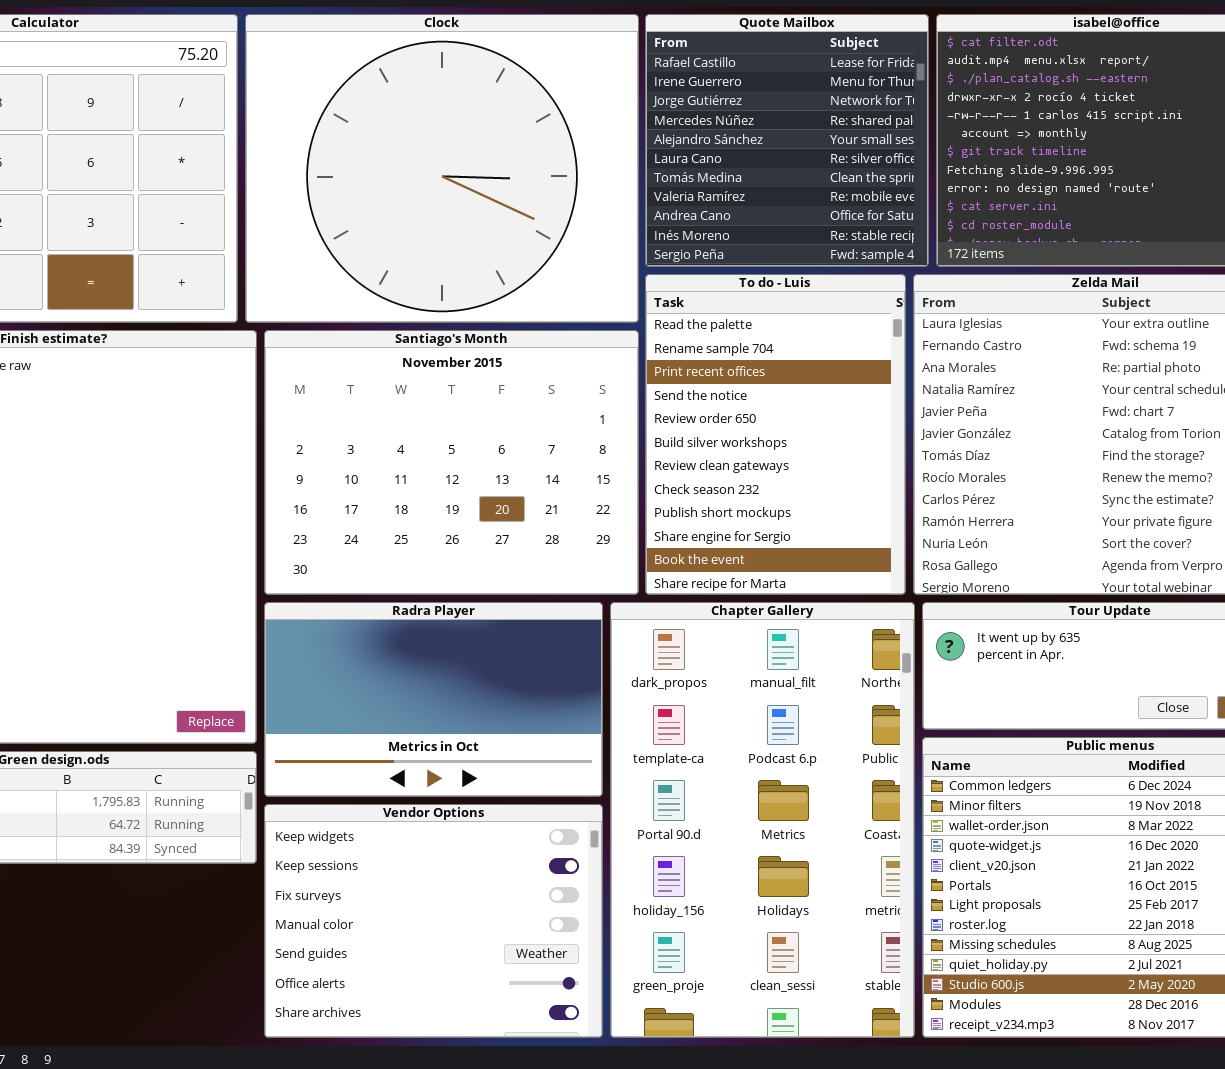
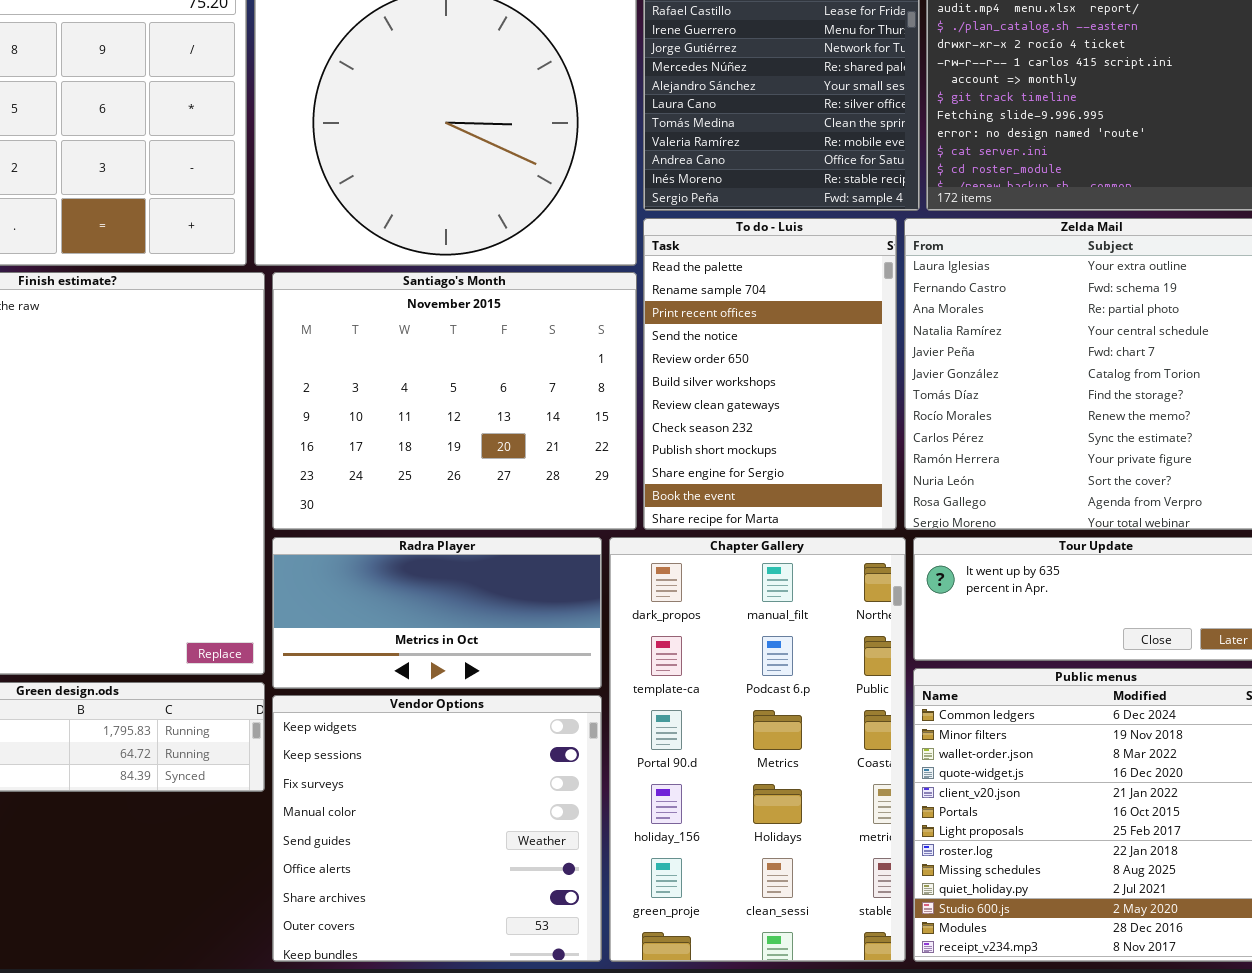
Radra Player: [264,602,603,797] -> [272,537,602,689], resized
Vendor Options: [264,804,603,1038] -> [272,695,602,962], resized

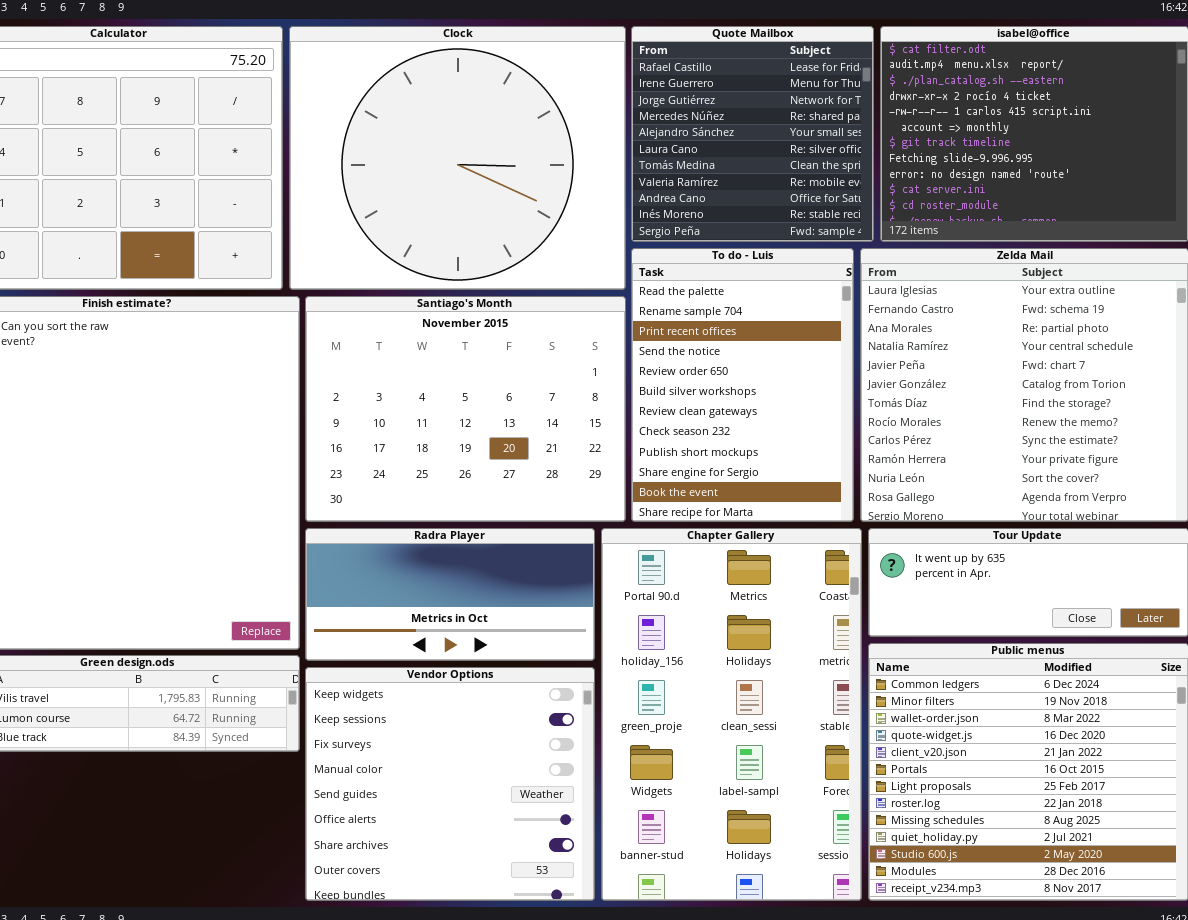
Chapter Gallery: [609,537,906,962] -> [601,528,862,901], scrolled down 2 rows

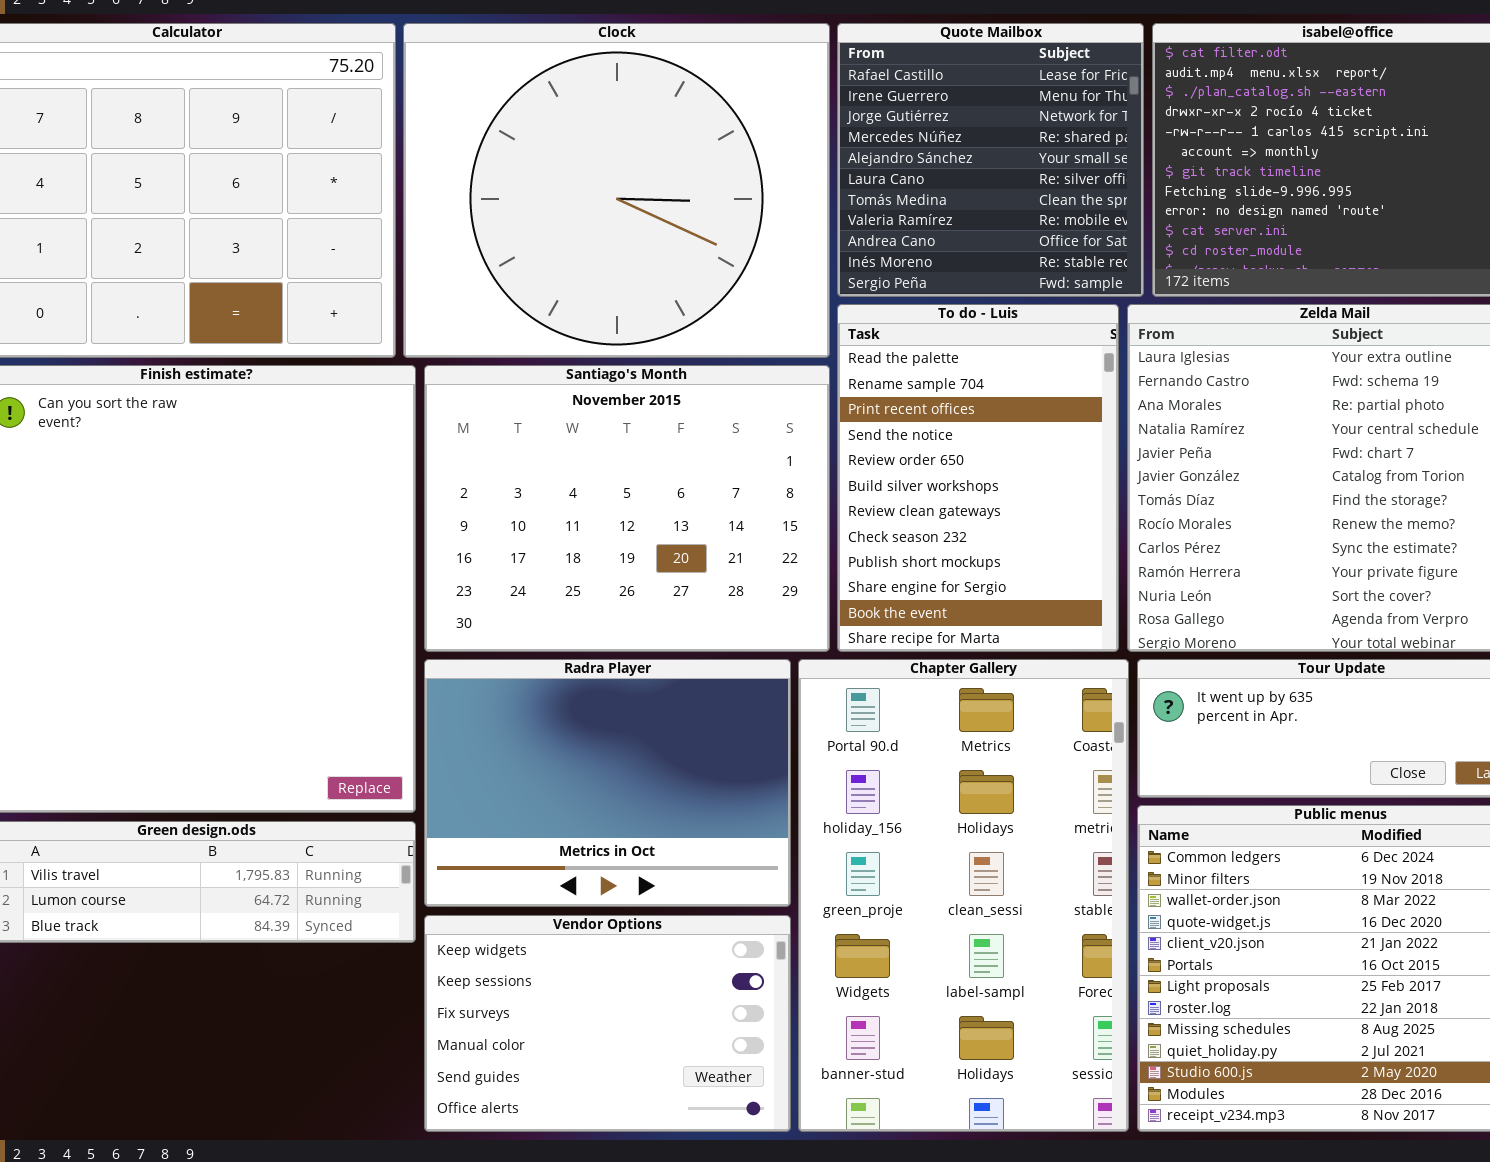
Radra Player: [305,528,595,661] -> [424,659,791,907], resized
Vendor Options: [305,667,595,901] -> [424,915,791,1132], resized

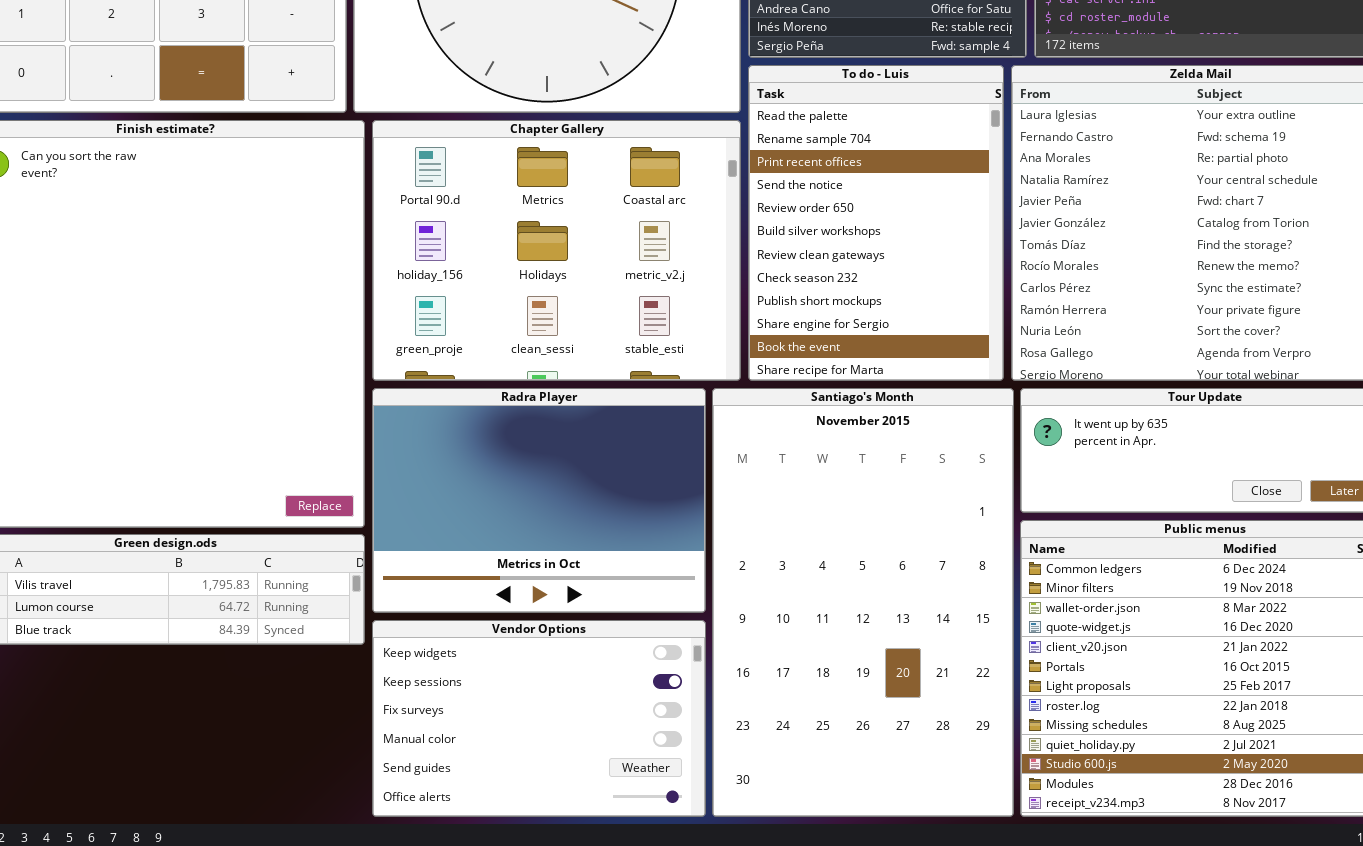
Santiago's Month: [424,365,830,652] -> [712,388,1014,817], moved, resized
Chapter Gallery: [798,659,1129,1132] -> [372,120,741,381], moved, resized

